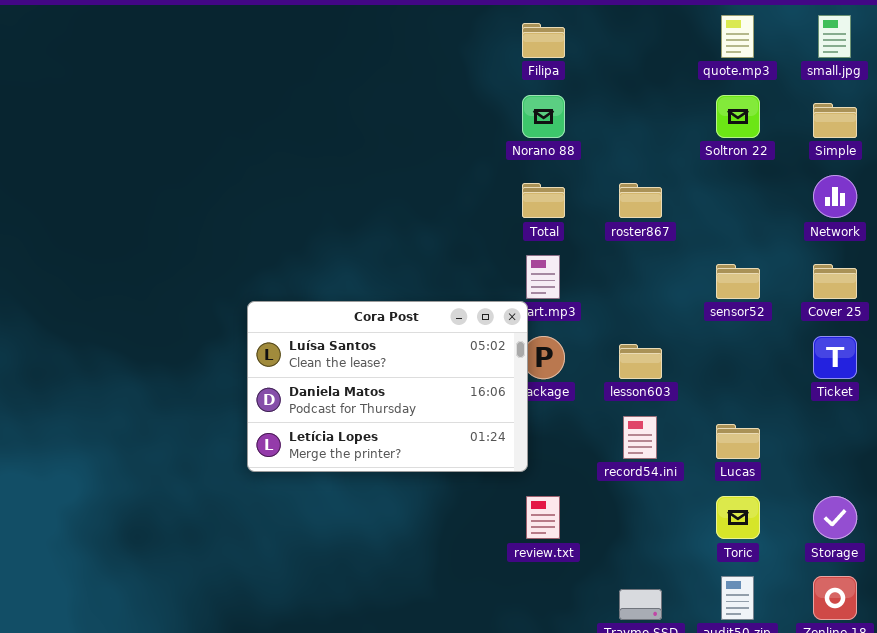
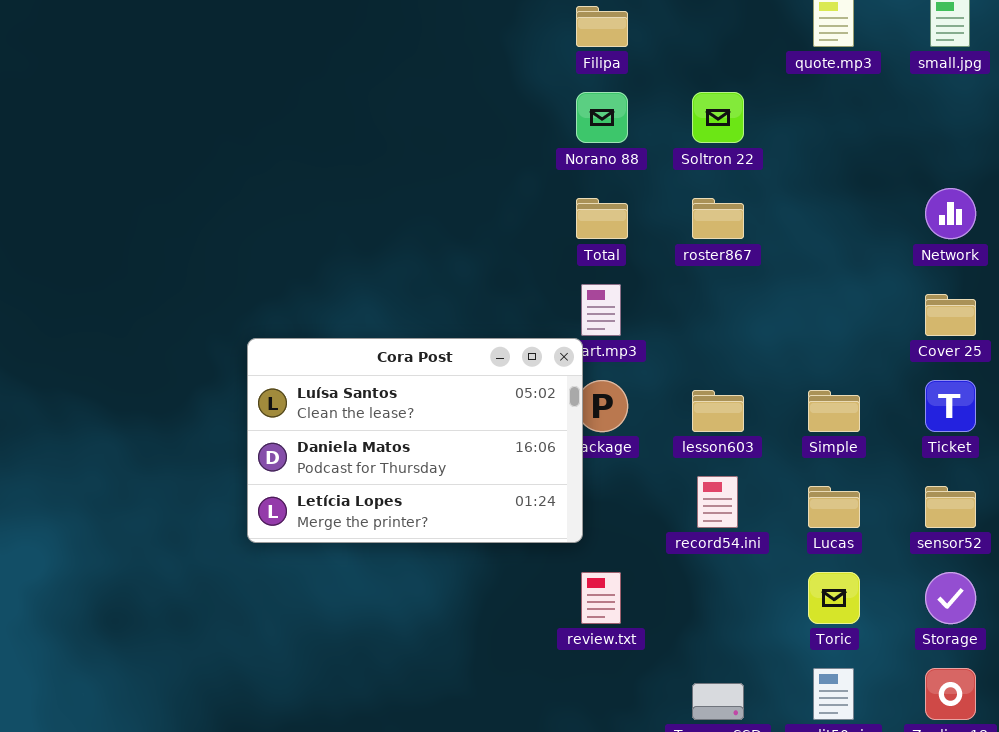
Soltron 22: [716,95,760,138] -> [692,92,744,143], moved
Simple: [813,103,857,138] -> [808,390,860,432], moved
sensor52: [716,264,760,299] -> [925,486,976,528], moved

